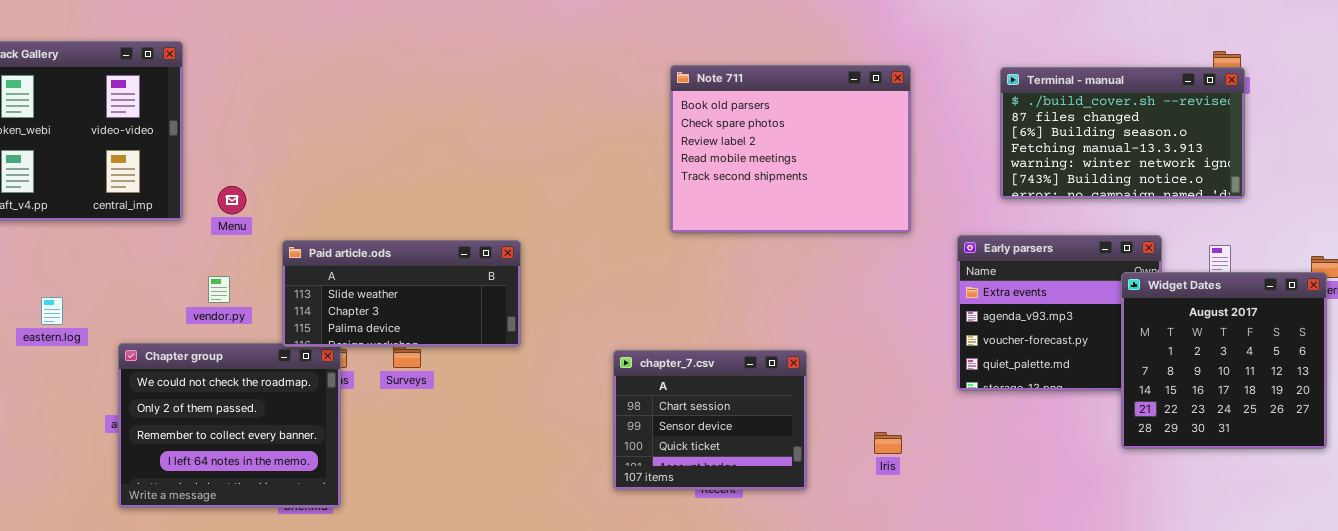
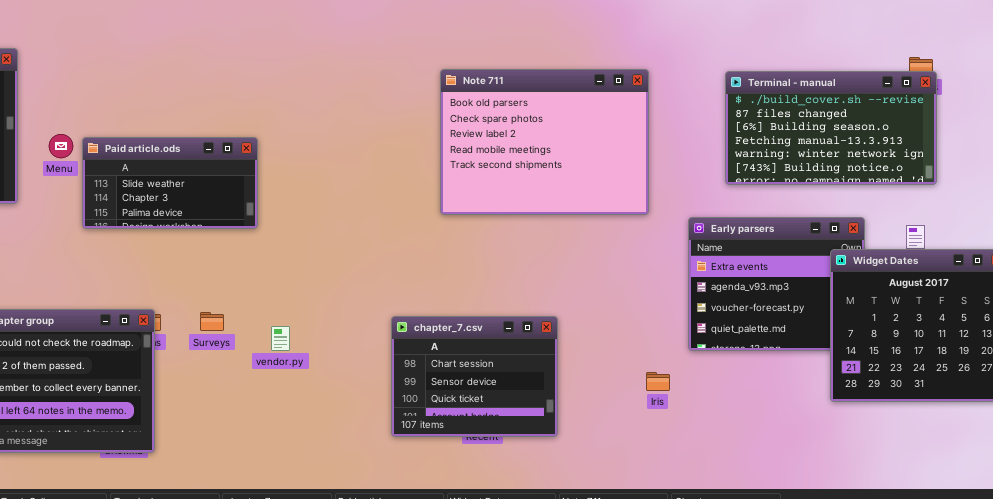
Menu: [218,186,246,214] -> [49,134,73,158], moved
Paid article.ods: [282,240,521,347] -> [82,137,258,229], moved, resized
vendor.py: [208,276,230,303] -> [271,326,290,351], moved
Iris: [874,432,902,454] -> [646,372,670,391], moved

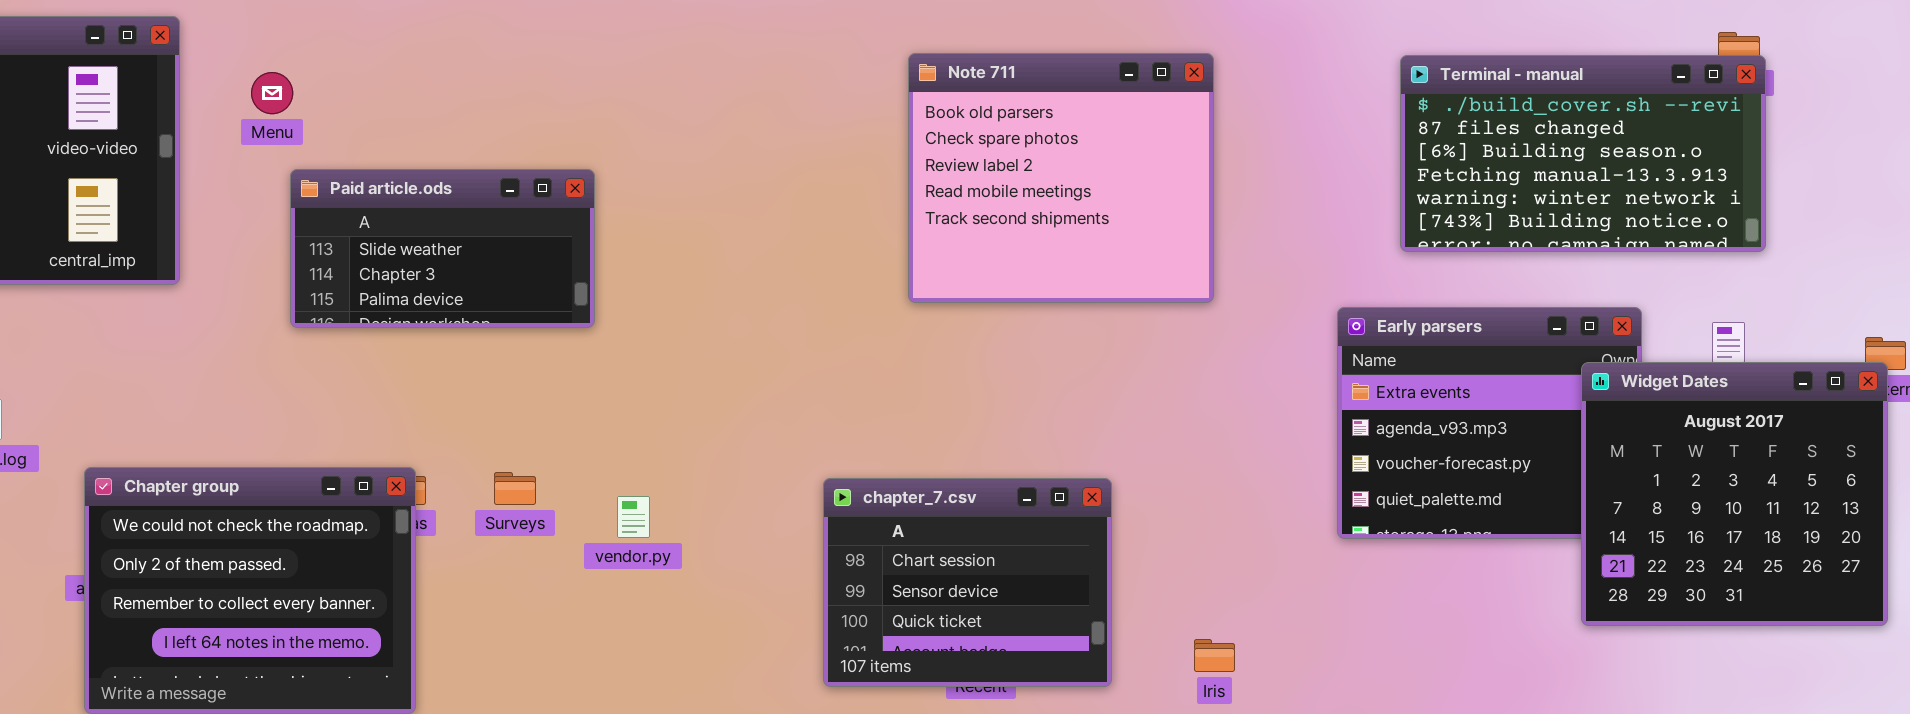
Note 711: [440,69,649,215] -> [908,53,1214,303], resized
Menu: [49,134,73,158] -> [251,72,293,114], moved
Iris: [646,372,670,391] -> [1194,639,1235,672], moved

